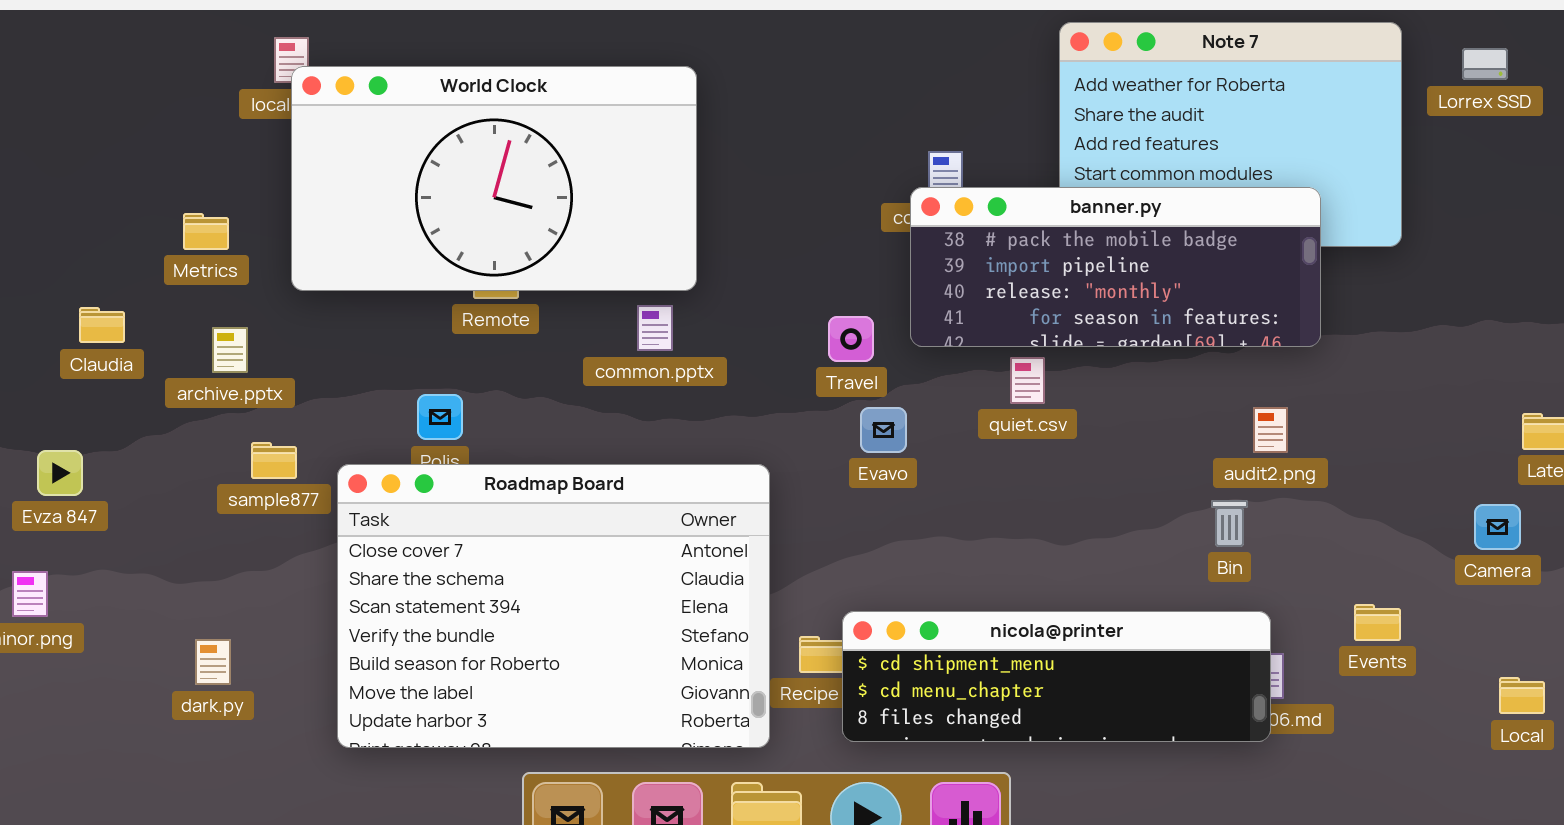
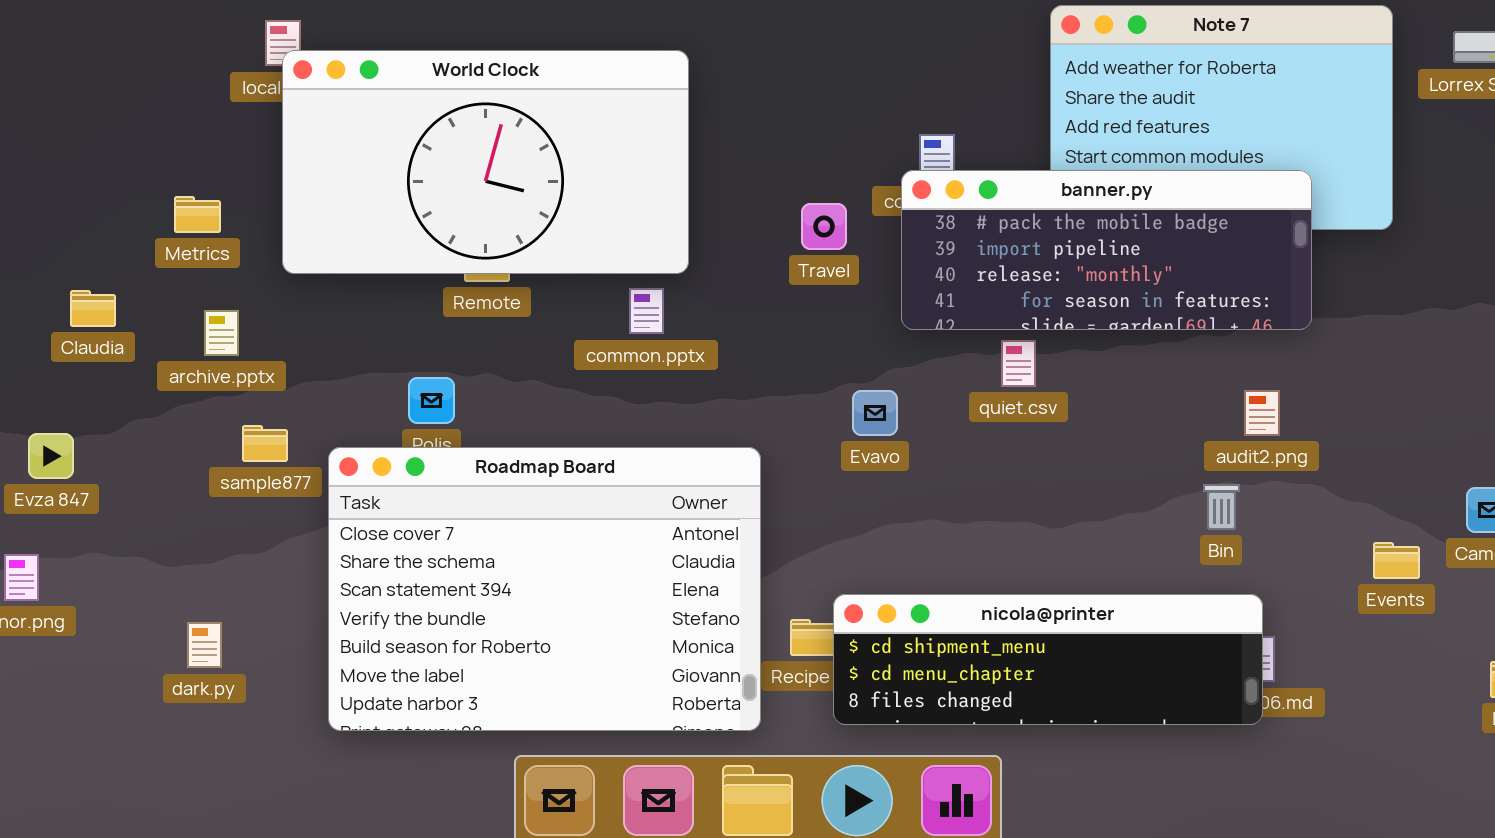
Travel: [828,316,874,362] -> [801,203,847,250], moved
Events: [1354,604,1401,641] -> [1373,542,1420,579], moved

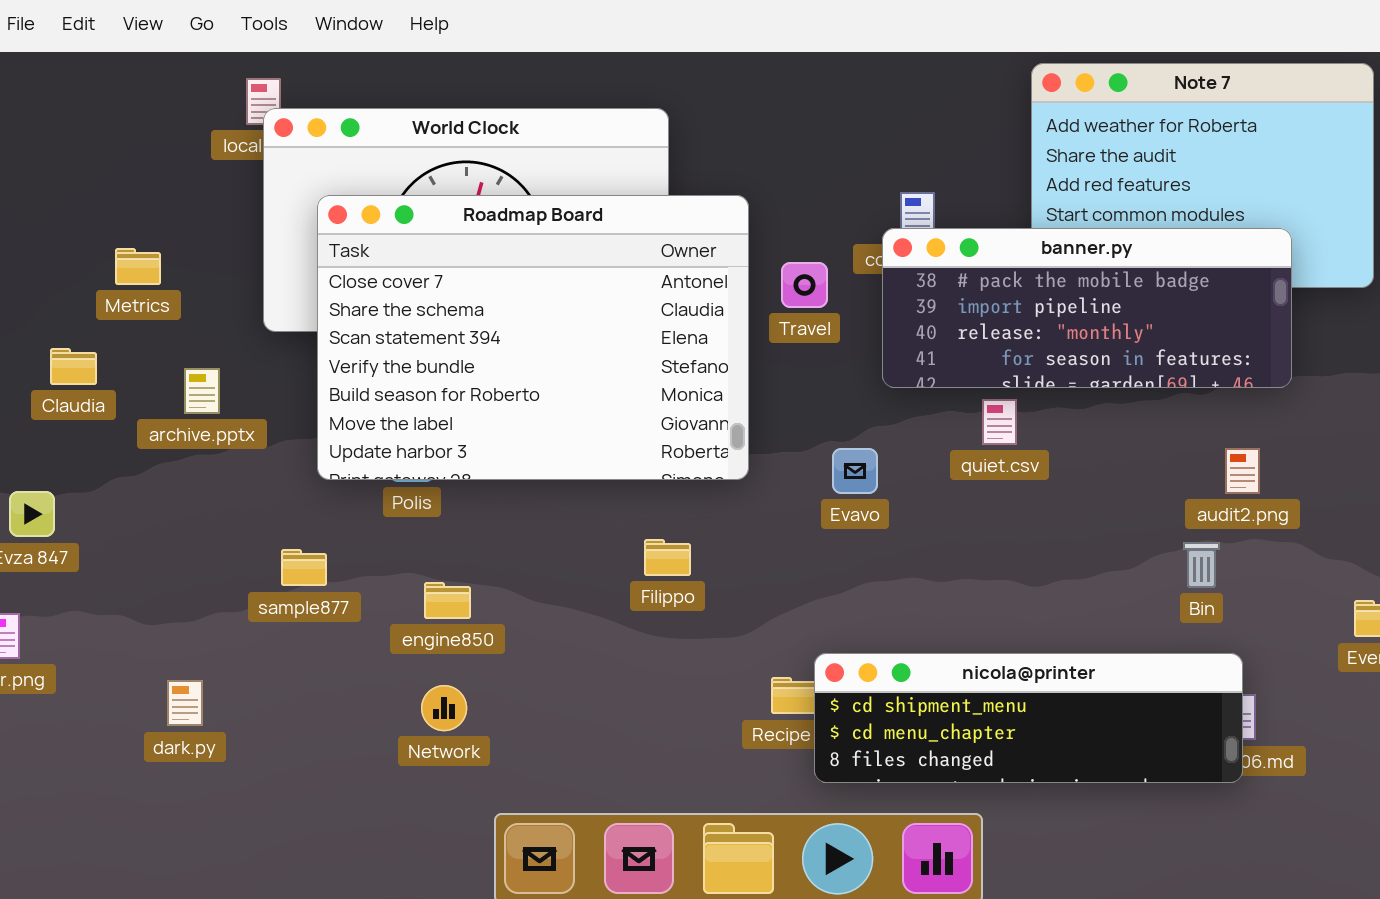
Metrics: [174,196,221,233] -> [115,248,161,285], moved
sample877: [242,425,288,462] -> [281,549,327,586], moved
Roadmap Board: [328,447,761,731] -> [317,195,749,480], moved

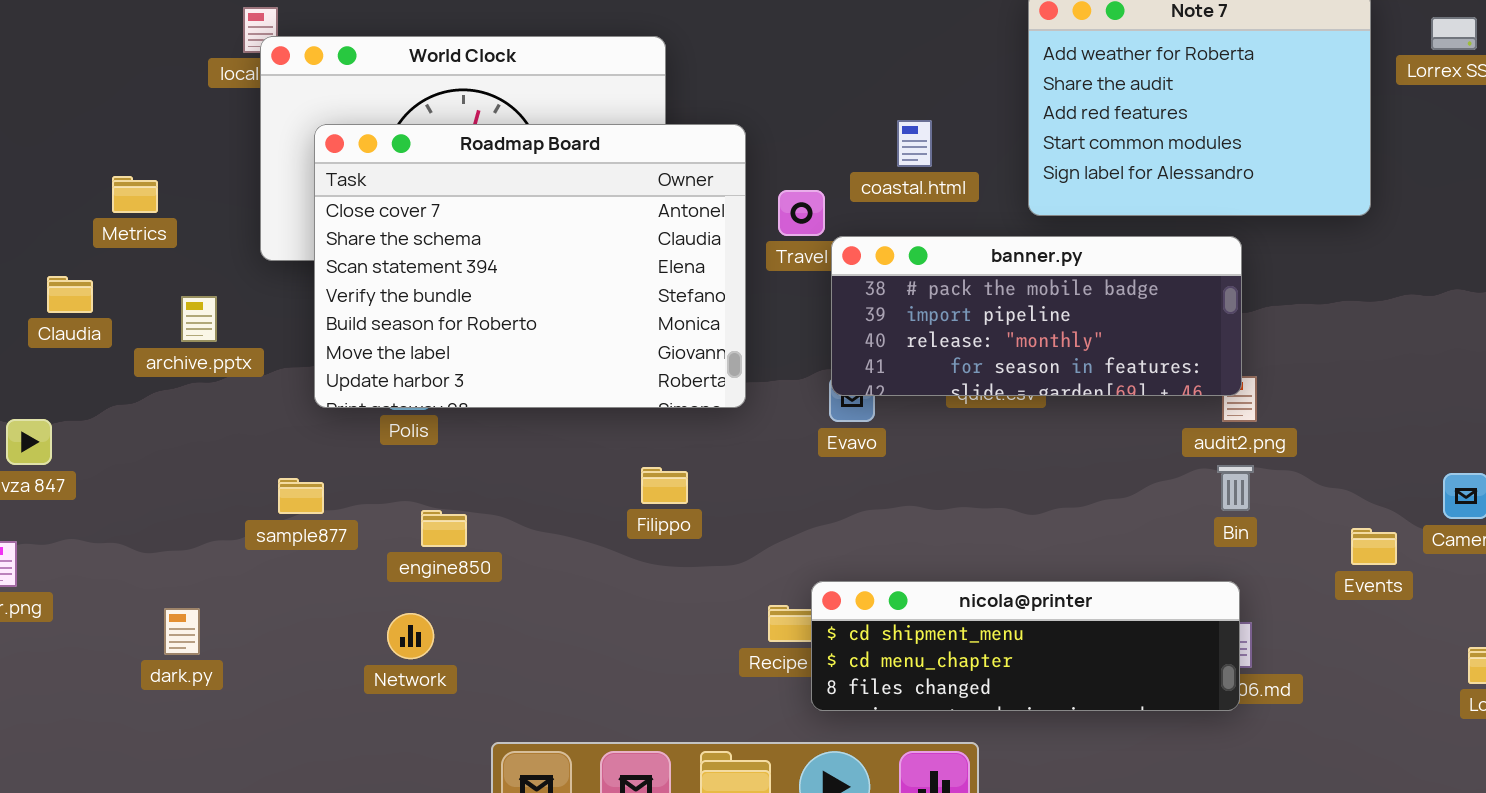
banner.py: [882,228,1292,388] -> [831,236,1242,396], moved
Bin: [1183,542,1220,588] -> [1217,465,1254,511], moved
Network: [421,685,467,731] -> [387,613,434,659], moved

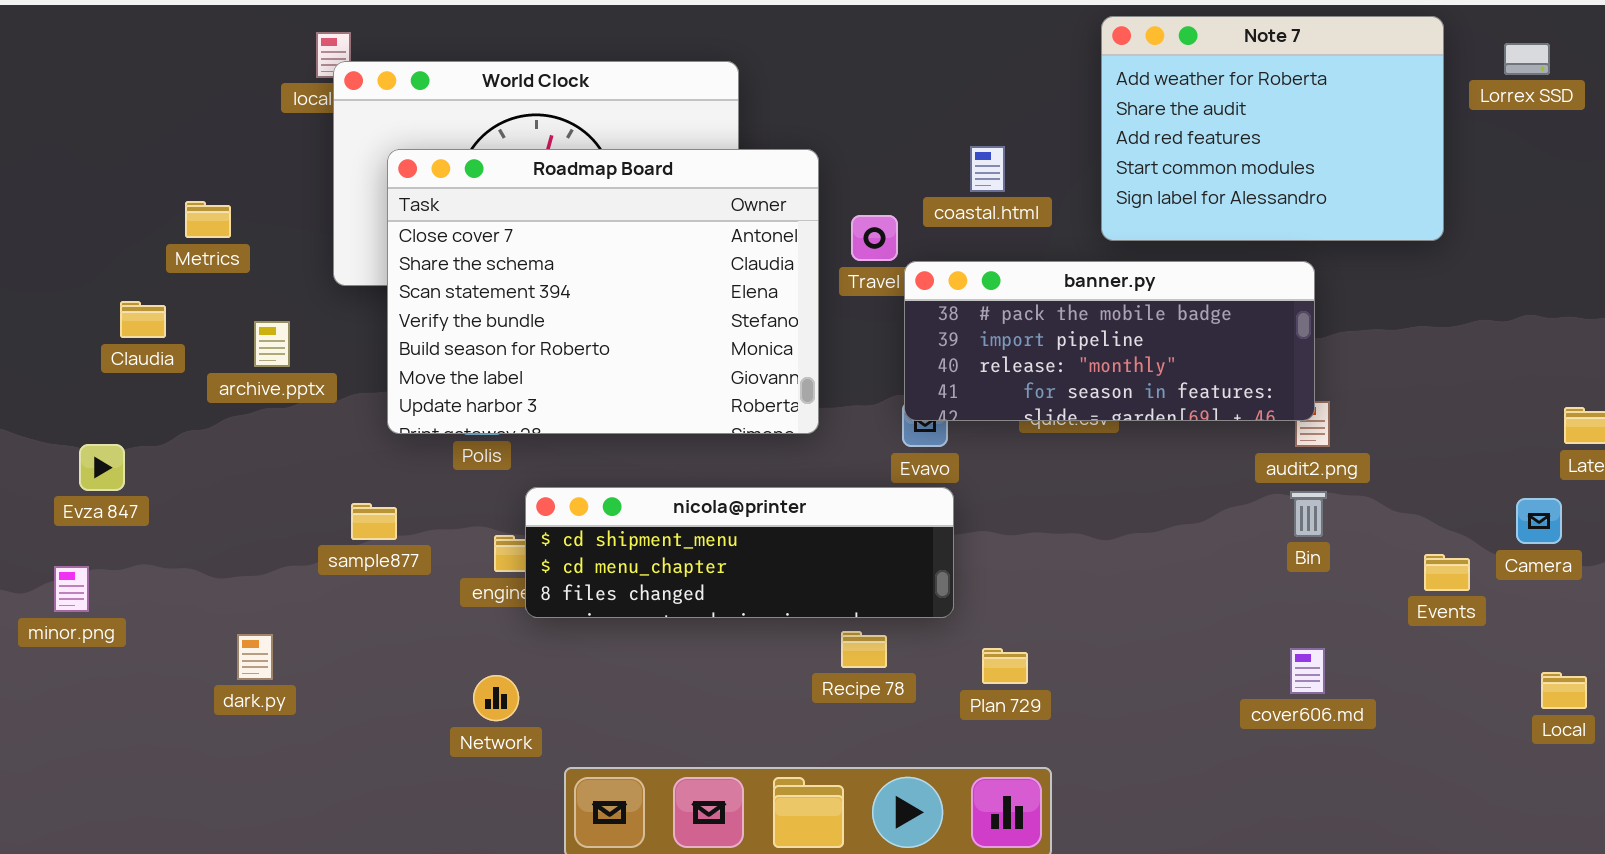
nicola@printer: [811,581,1240,711] -> [525,487,954,618], moved
Network: [387,613,434,659] -> [473,675,519,721], moved

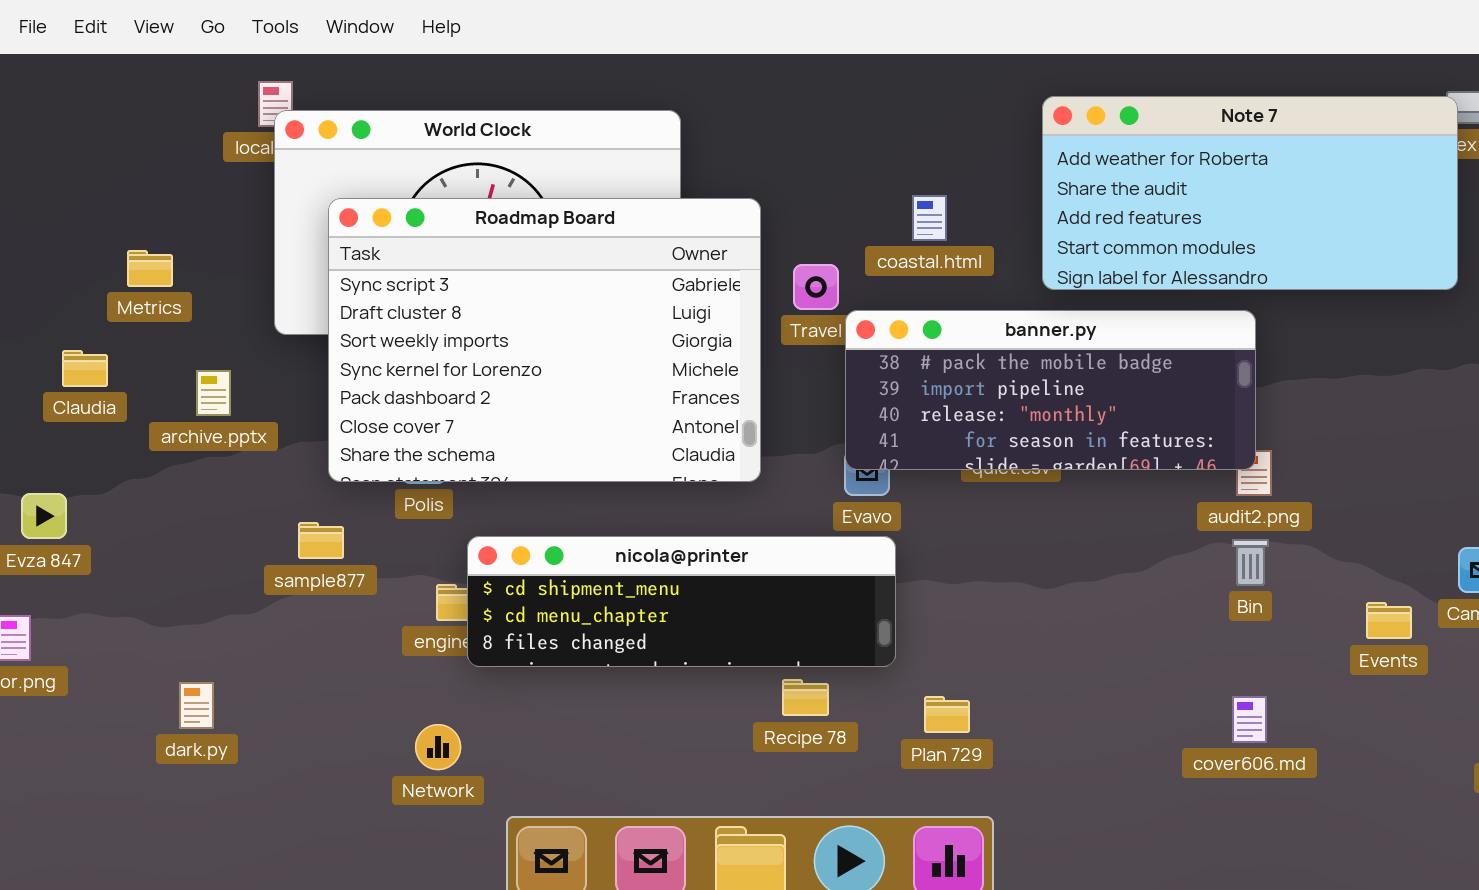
Note 7: [1101,16,1444,241] -> [1042,96,1458,290], resized
Roadmap Board: [387,149,819,434] -> [328,198,761,482], scrolled up 5 rows
sample877: [351,503,397,540] -> [298,522,344,559], moved

